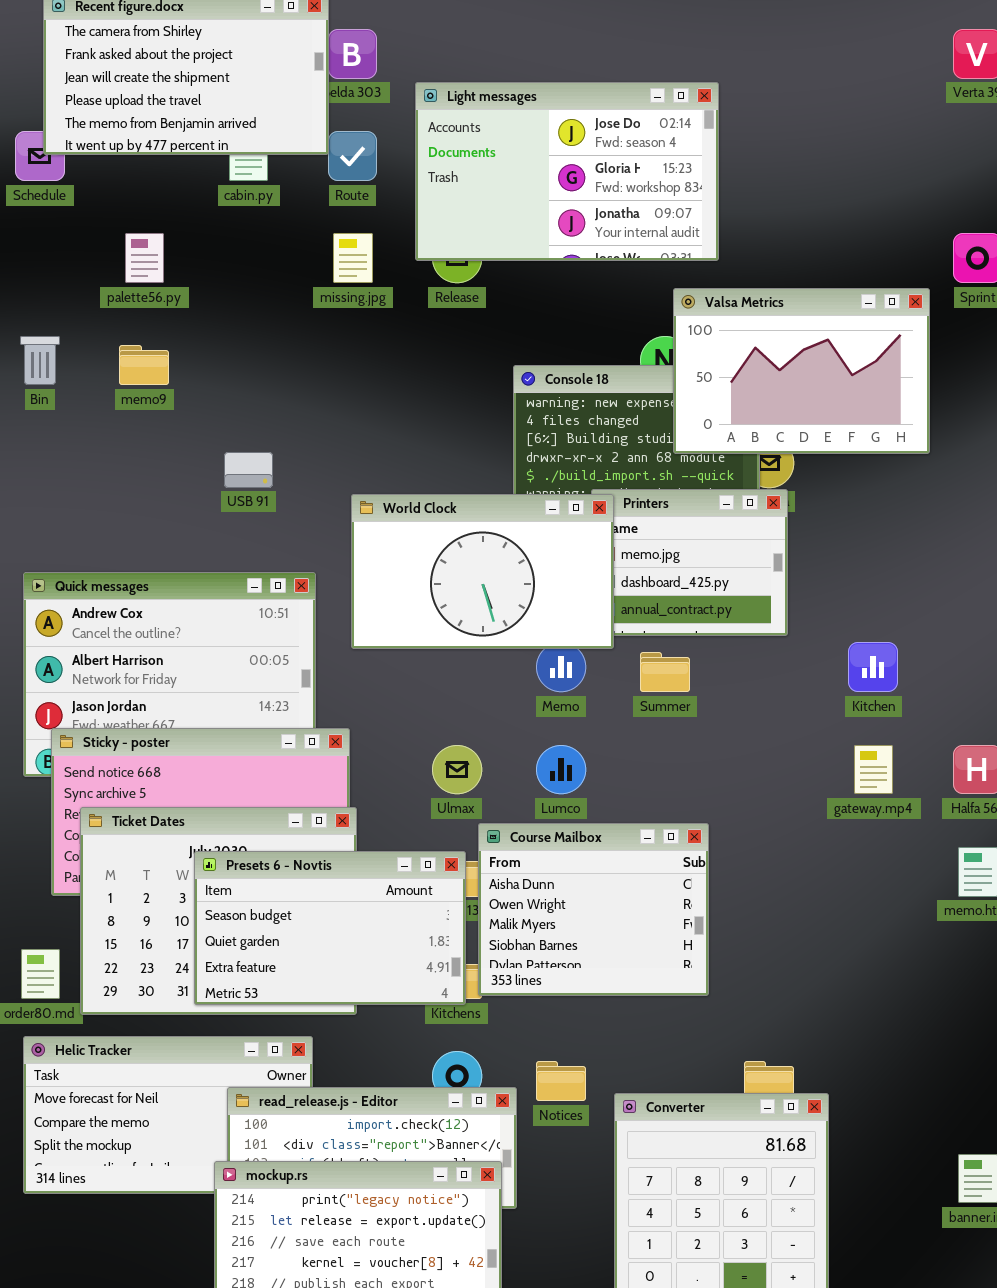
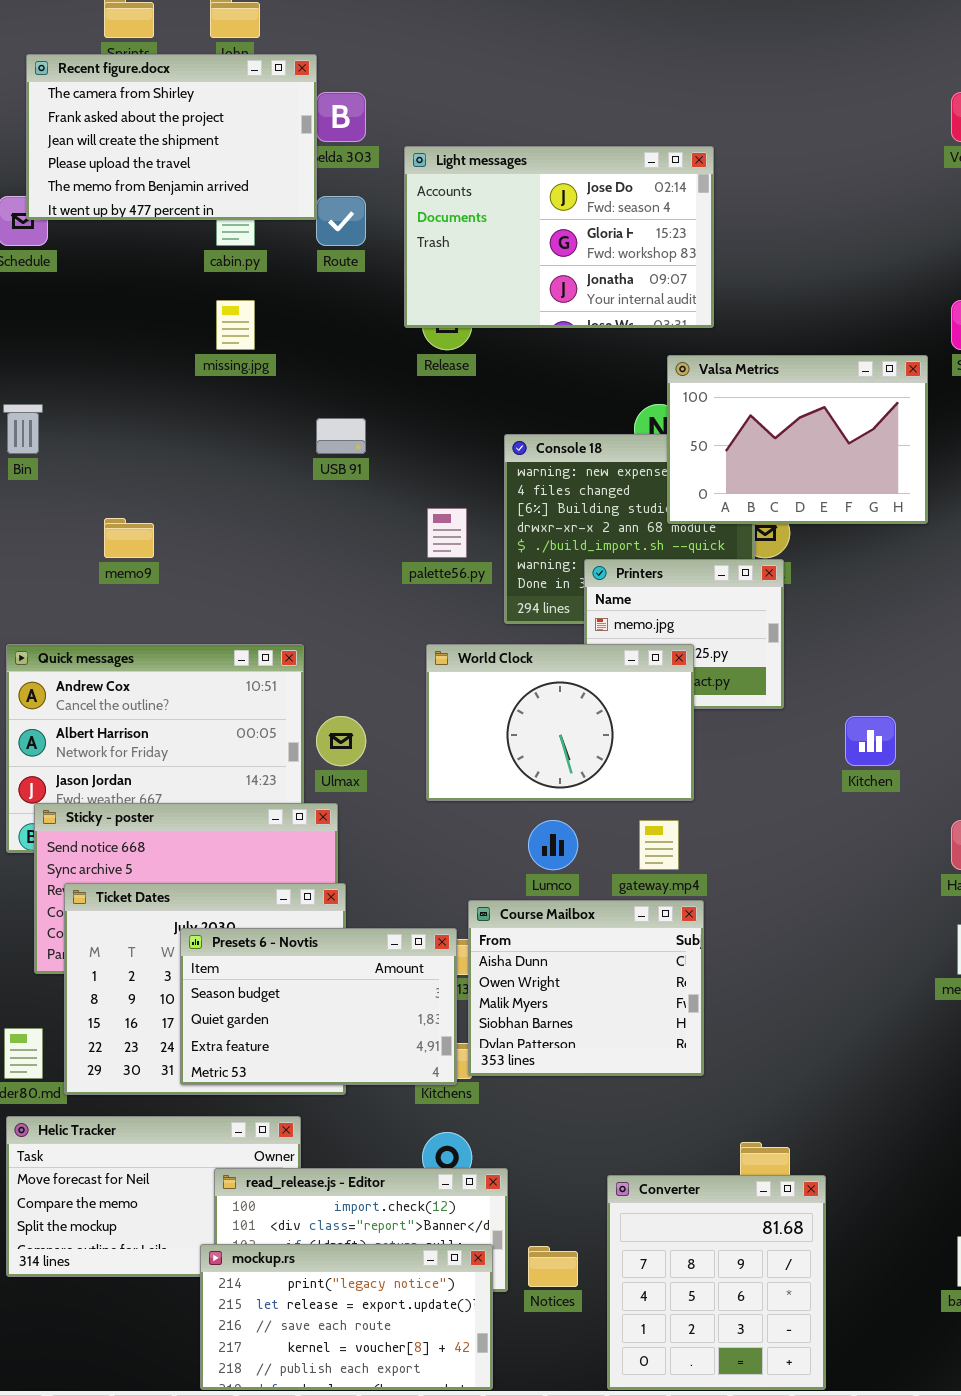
palette56.py: [125,233,164,283] -> [427,508,467,558], moved
missing.jpg: [333,233,373,283] -> [216,300,255,350], moved
memo9: [119,345,169,385] -> [104,518,154,558], moved
USB 91: [224,452,273,488] -> [316,418,366,454], moved
World Clock: [351,494,614,649] -> [426,644,694,801], moved
Ulmax: [432,745,482,794] -> [316,716,366,766], moved
gateway.mp4: [854,745,893,794] -> [639,820,679,870], moved
Notices: [536,1061,586,1101] -> [528,1246,578,1287], moved

